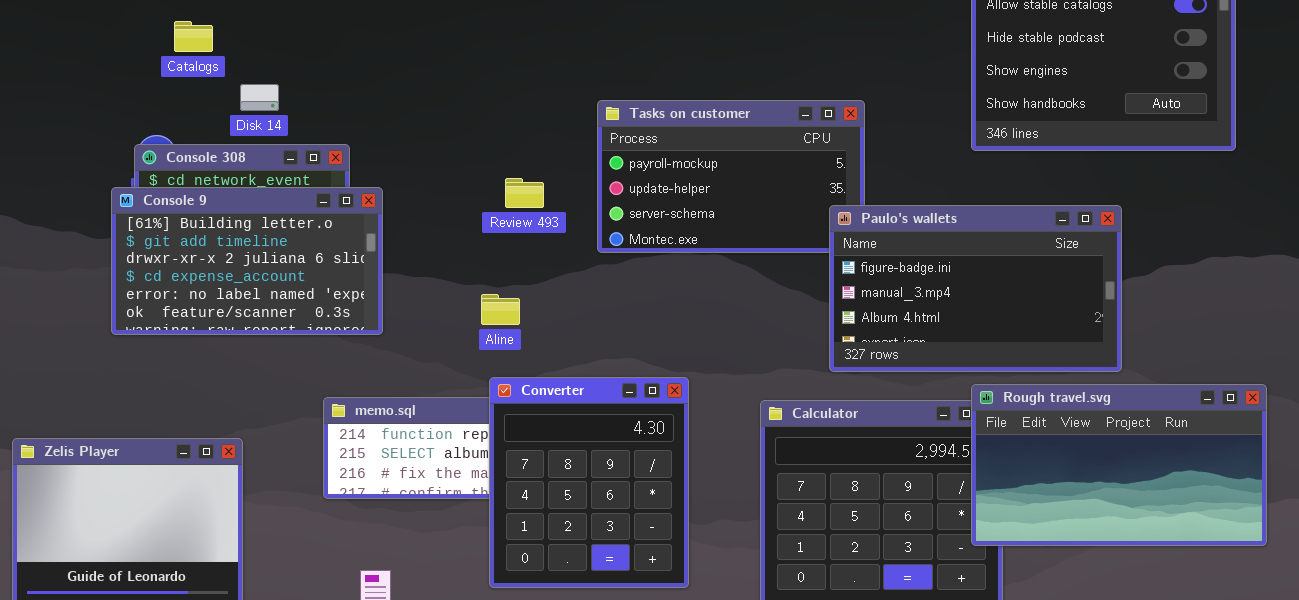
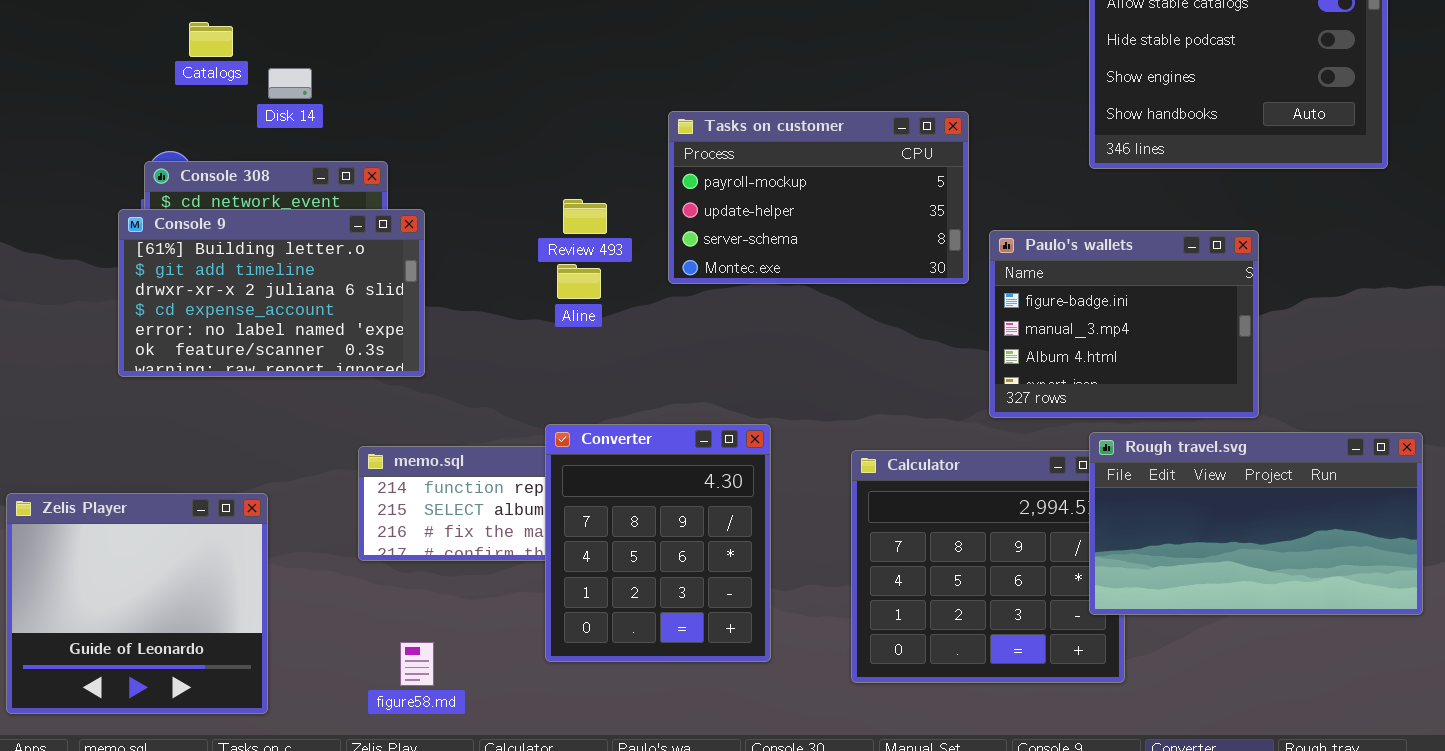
Disk 14: [240,84,279,111] -> [268,68,312,99], moved
Paulo's wallets: [829,205,1122,372] -> [989,230,1259,418], resized
Aline: [481,294,520,325] -> [557,264,601,299], moved

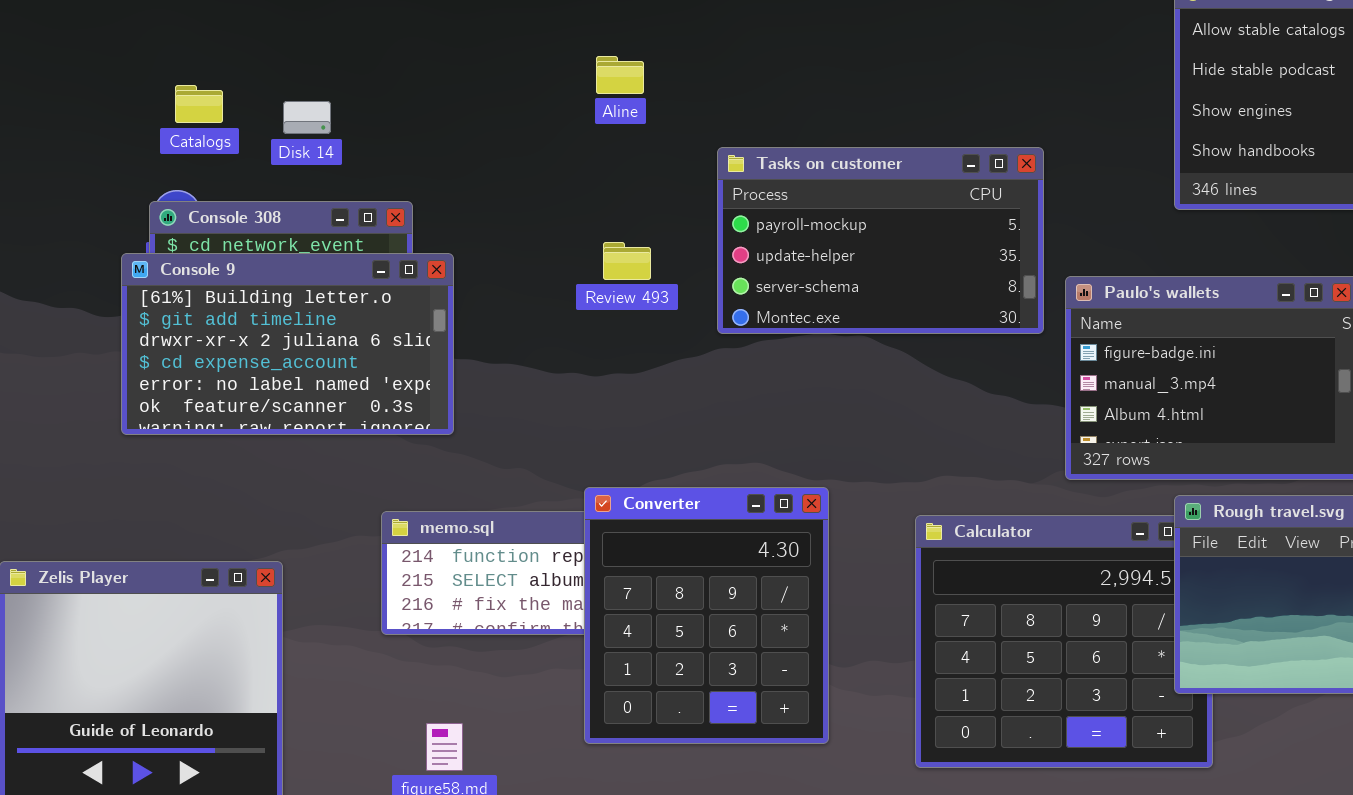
Catalogs: [189,22,233,57] -> [175,85,223,123], moved
Aline: [557,264,601,299] -> [596,56,644,94], moved

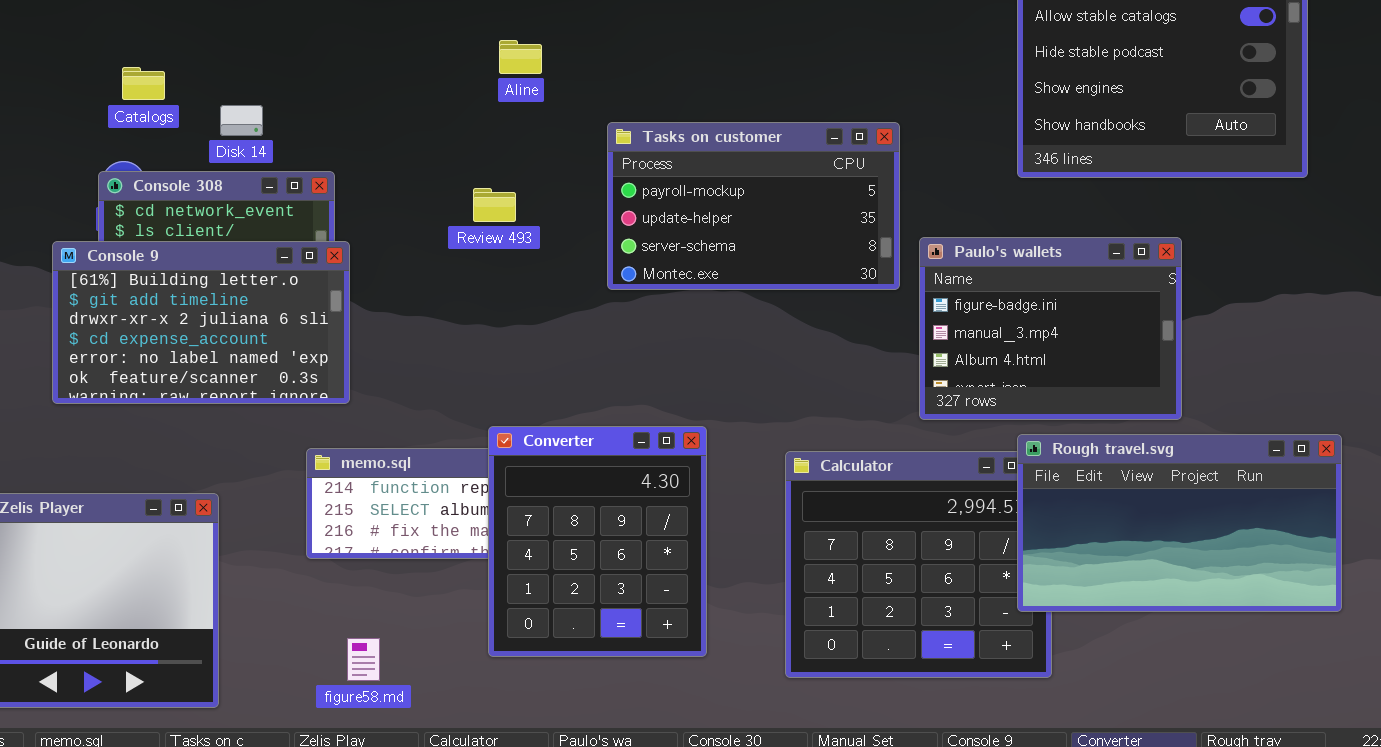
Disk 14: [283,101,331,134] -> [220,105,263,136], moved
Review 493: [603,242,651,280] -> [473,188,516,222], moved
Console 9: [121,253,454,435] -> [52,241,350,404], moved

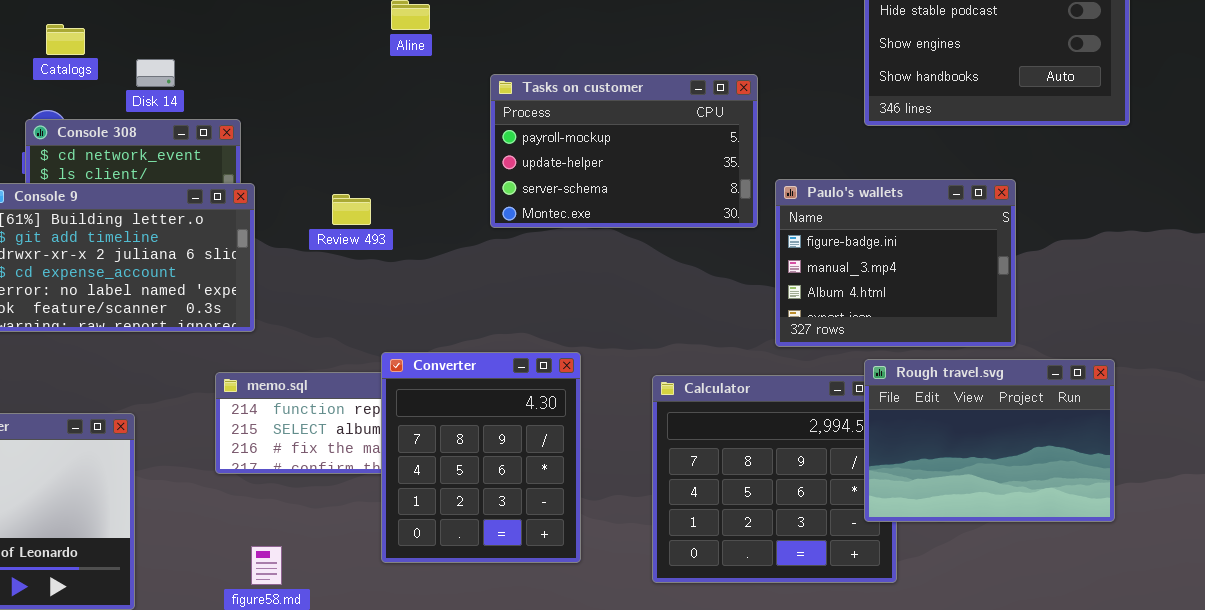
Review 493: [473,188,516,222] -> [332,194,371,225], moved
Rough travel.svg: [1017,434,1342,612] -> [864,359,1115,522], resized

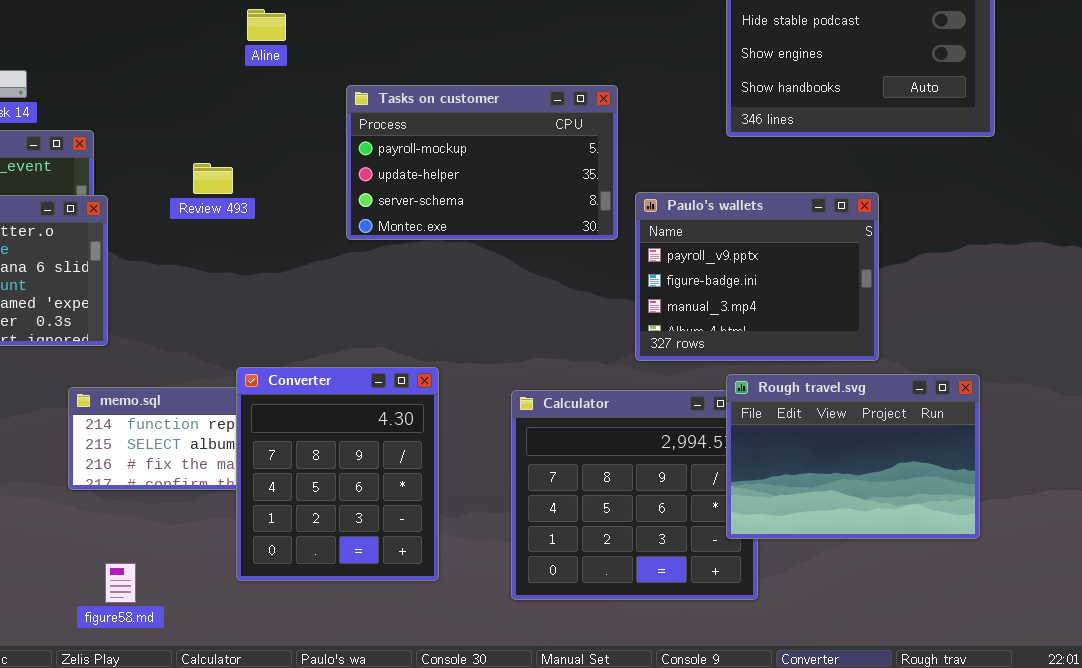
Paulo's wallets: [775,179,1016,347] -> [635,192,879,361], scrolled up 1 row
Review 493: [332,194,371,225] -> [193,163,233,194], moved

